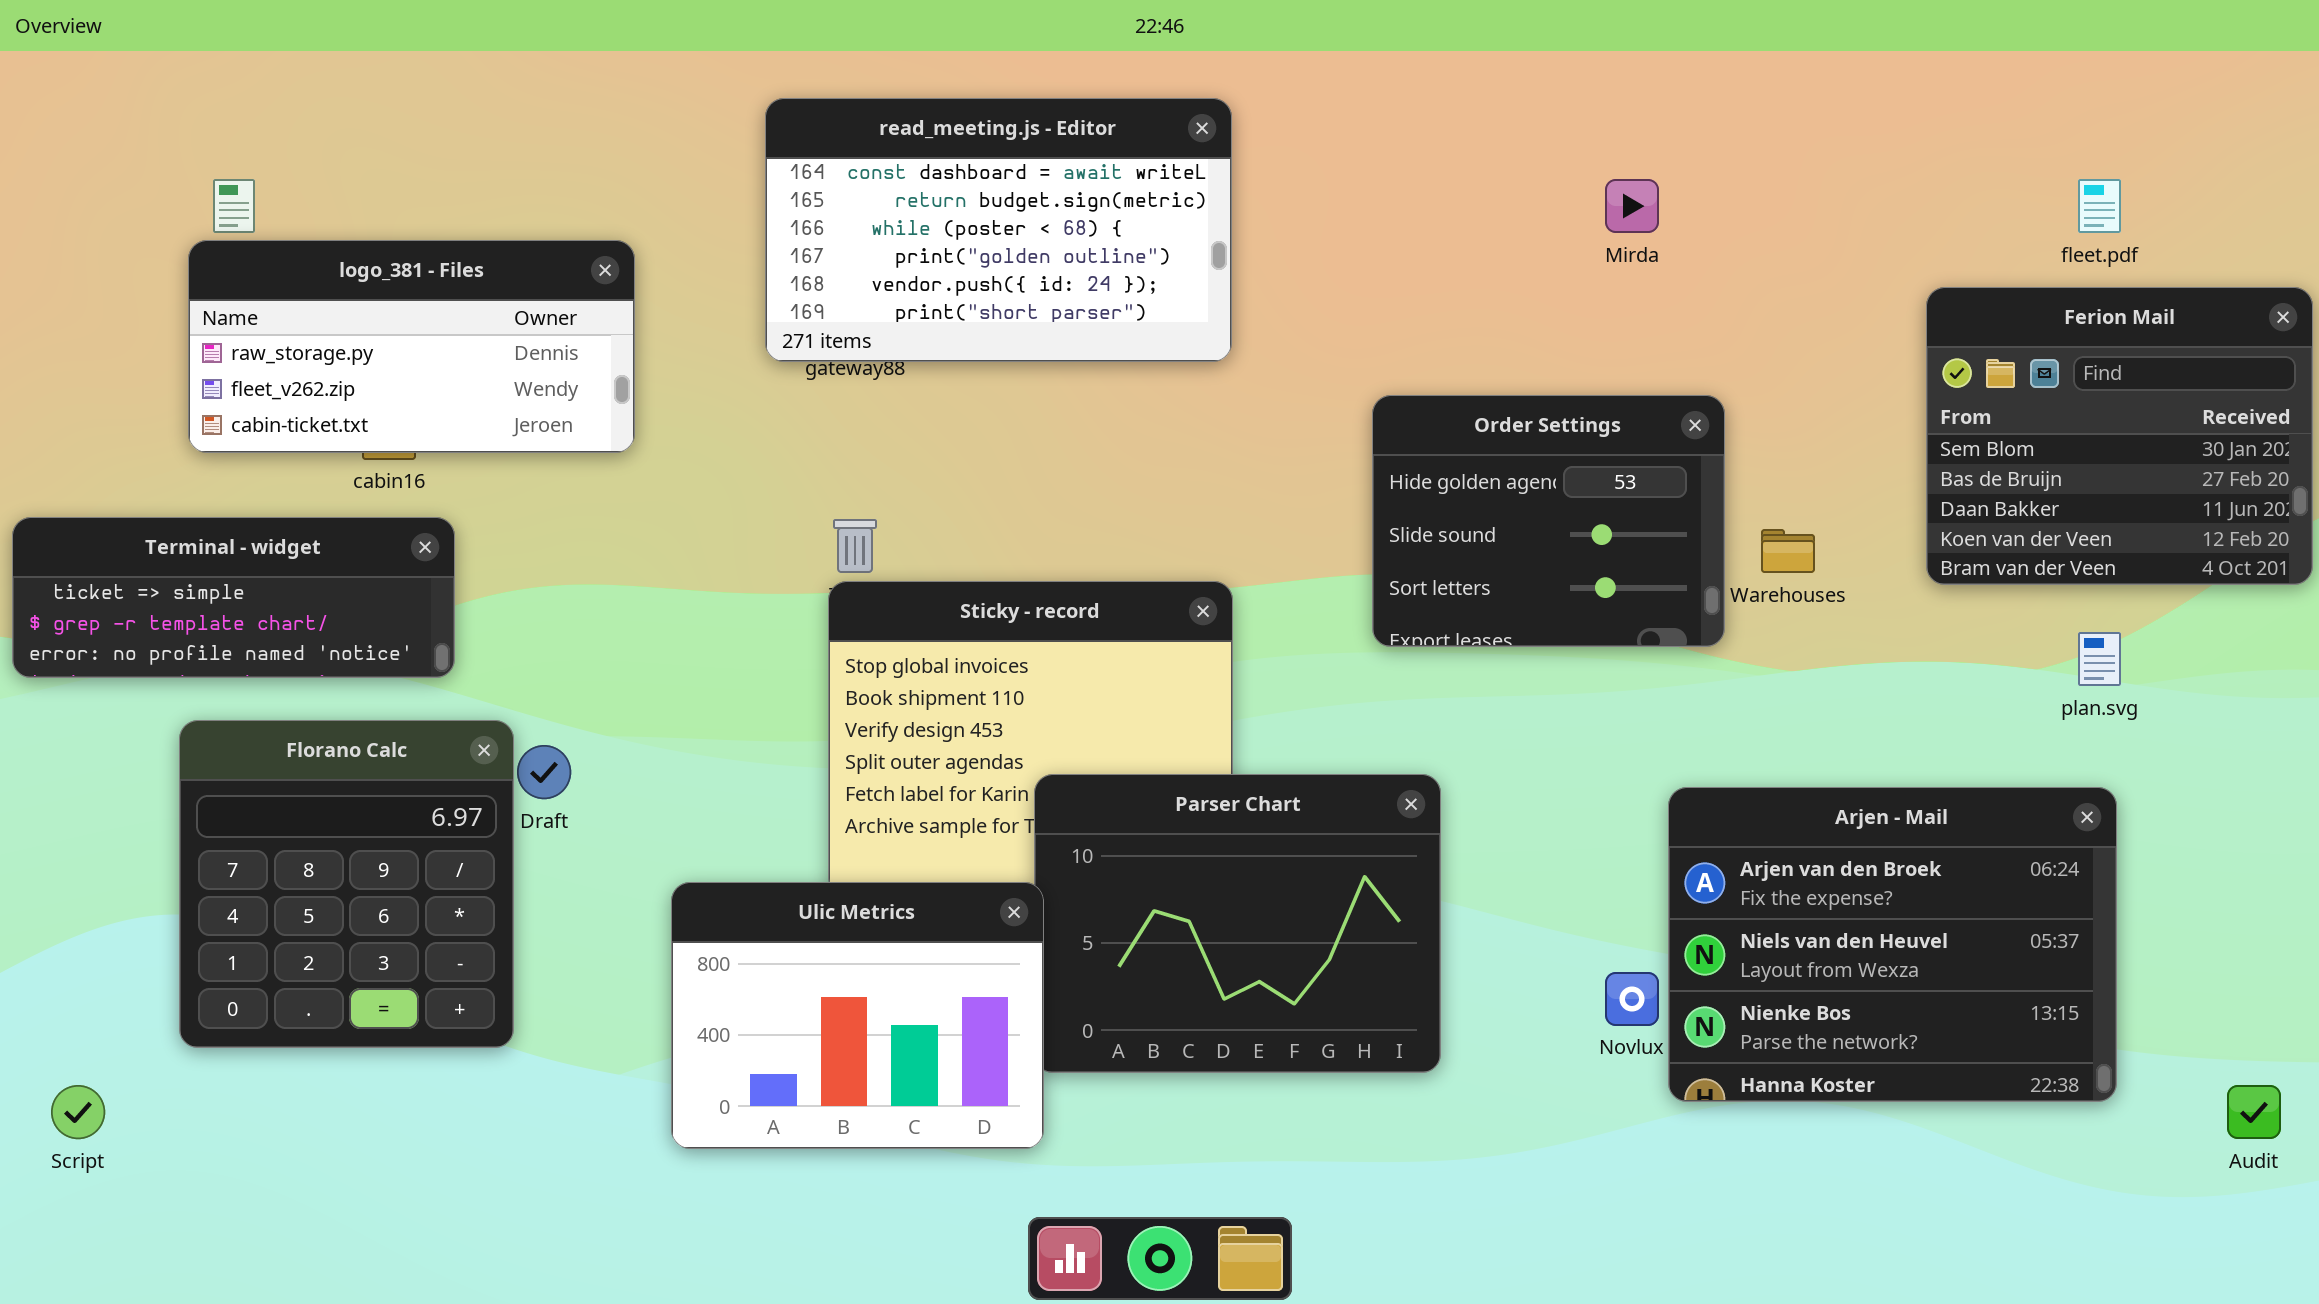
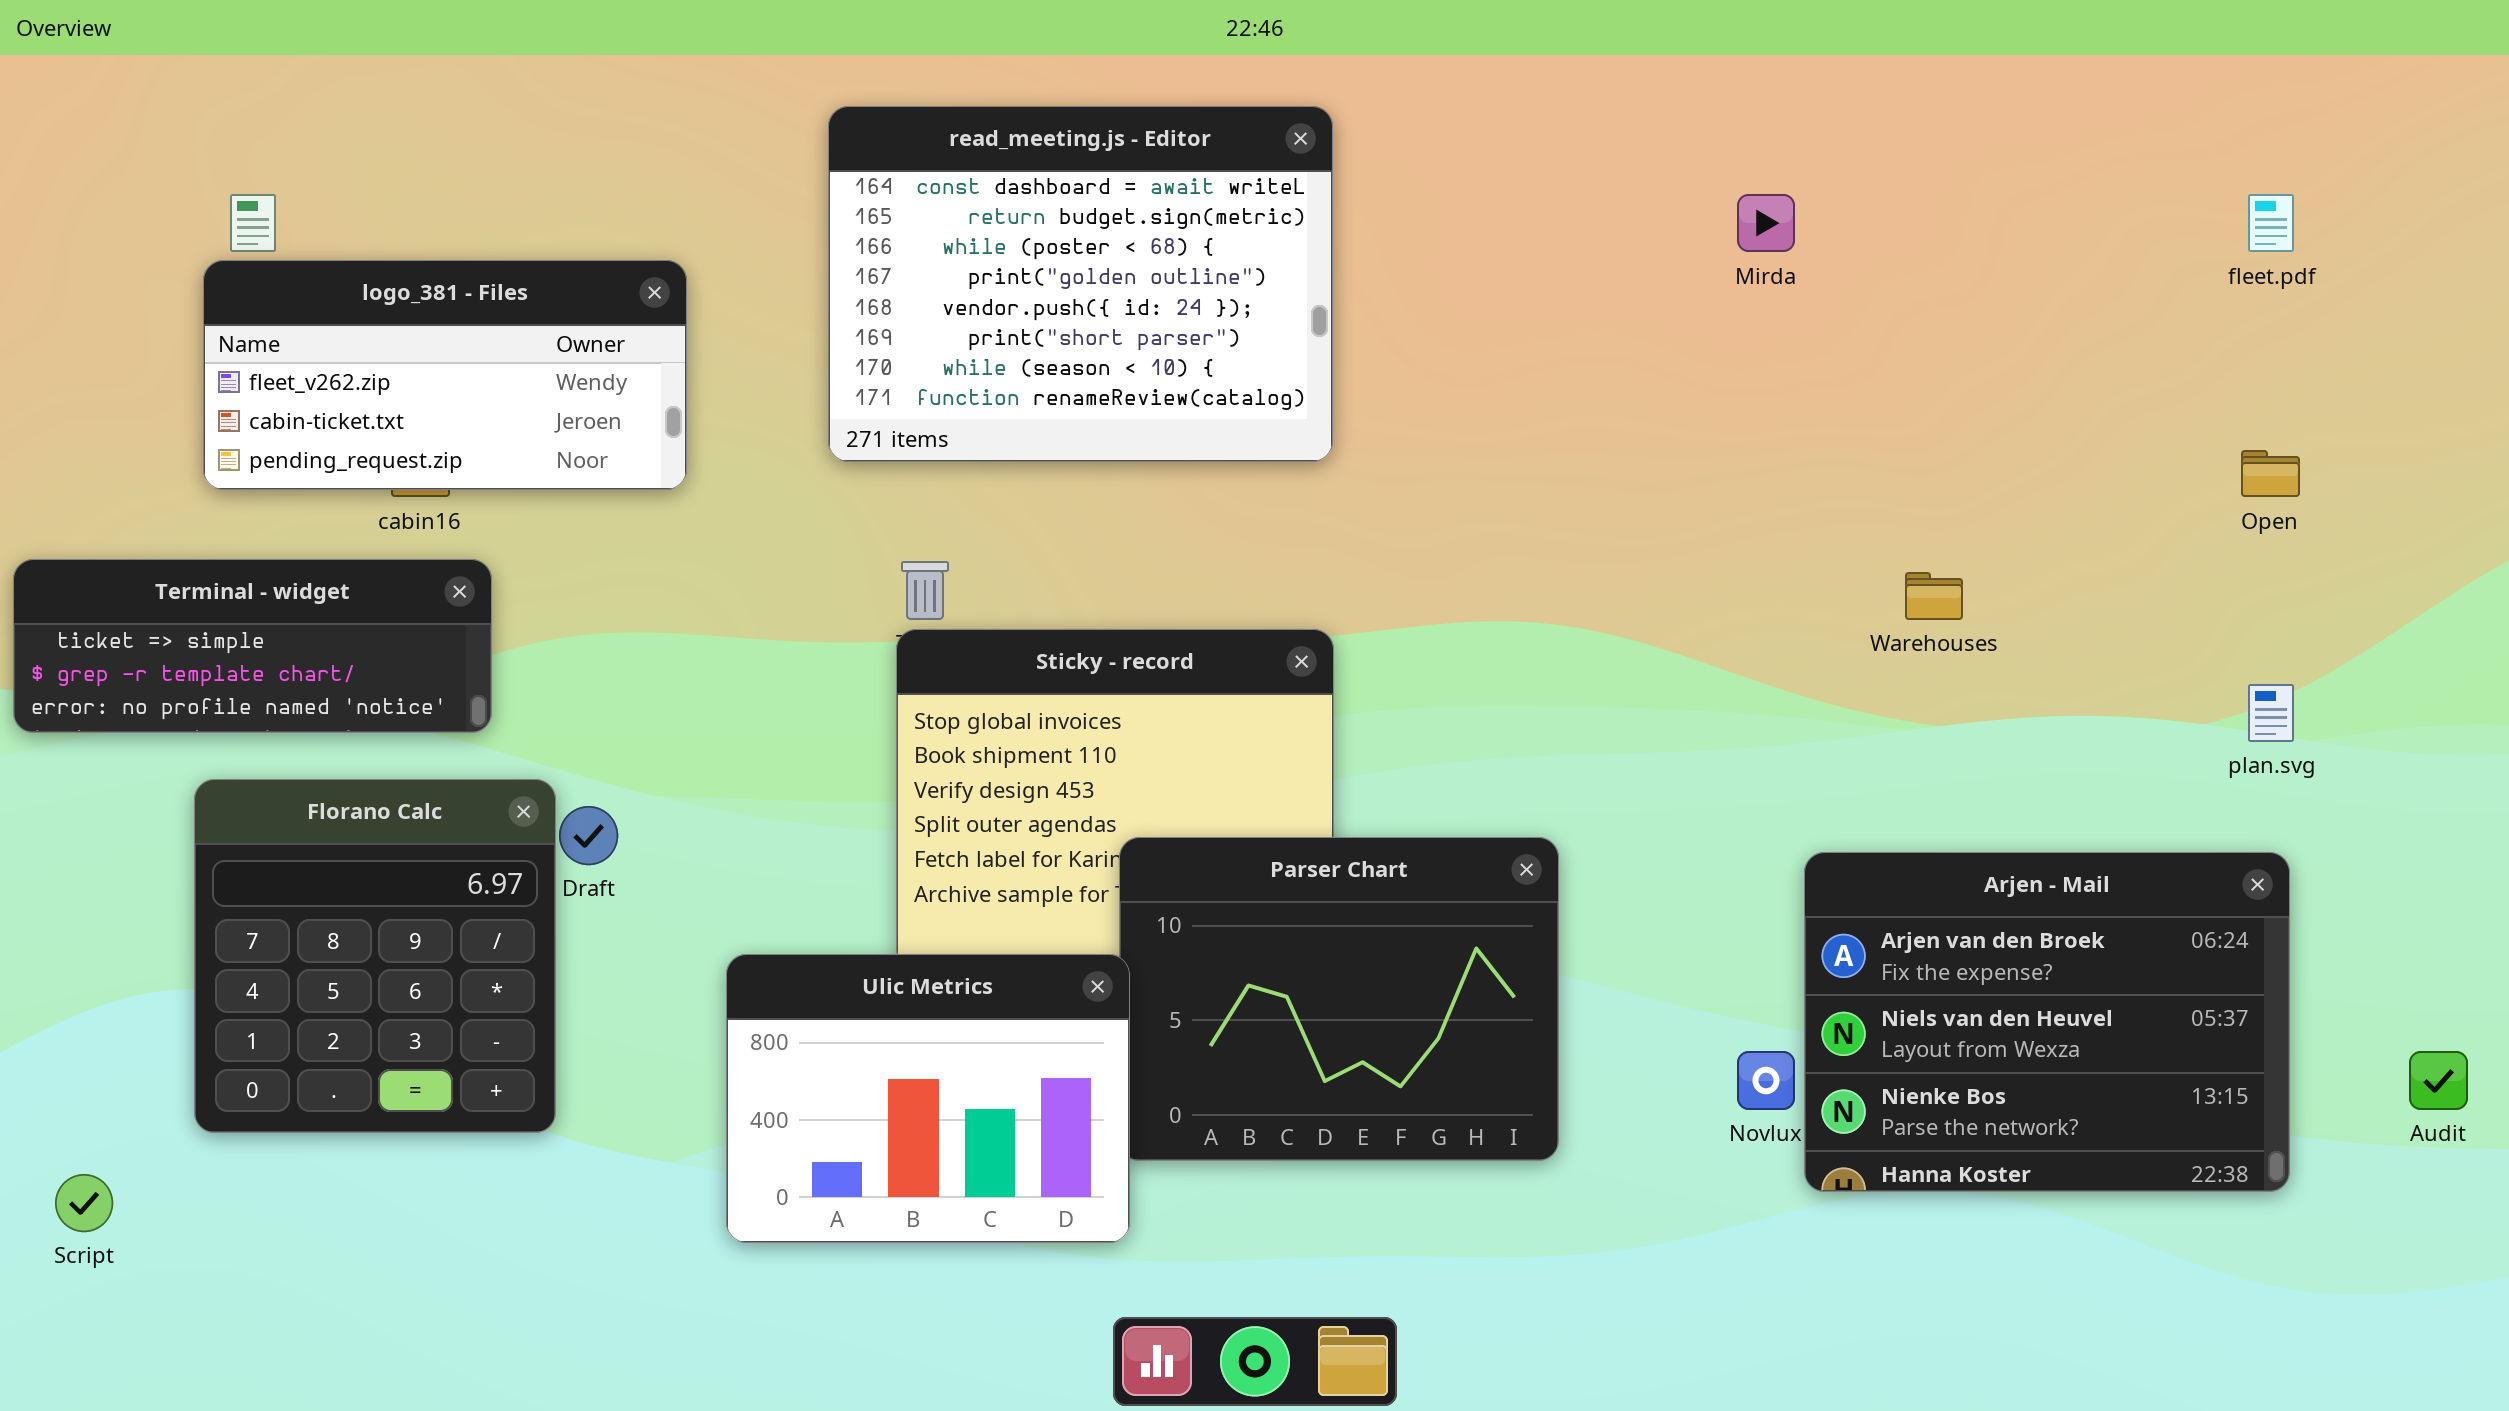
read_meeting.js - Editor: [765,98,1232,362] -> [828,106,1333,462], resized
logo_381 - Files: [188,240,635,453] -> [203,260,687,490], scrolled down 1 row
Ferion Mail: [1926,287,2313,585] -> none, closed
Order Settings: [1372,395,1725,647] -> none, closed
Audit: [2227,1085,2281,1139] -> [2409,1051,2468,1110], moved

